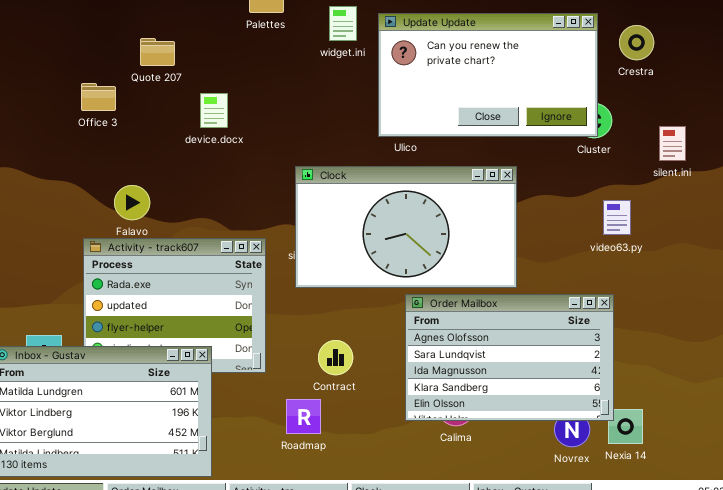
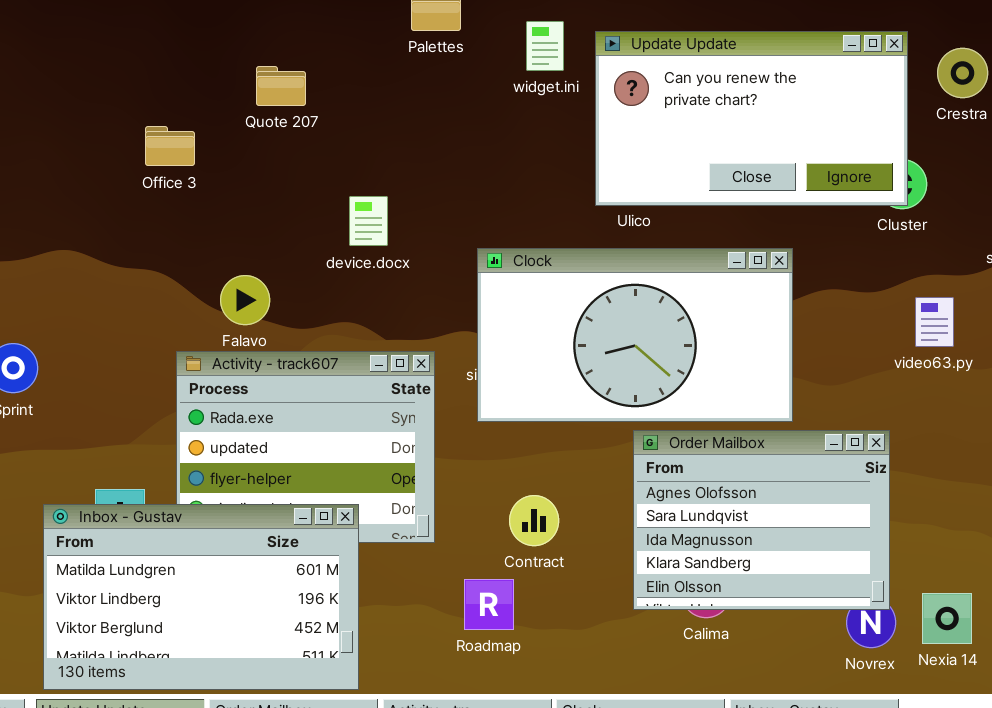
Office 3: [81,83,116,111] -> [145,126,195,166], moved
device.docx: [200,93,228,128] -> [349,196,388,246], moved
Order Mailbox: [405,294,614,421] -> [633,430,890,610], resized

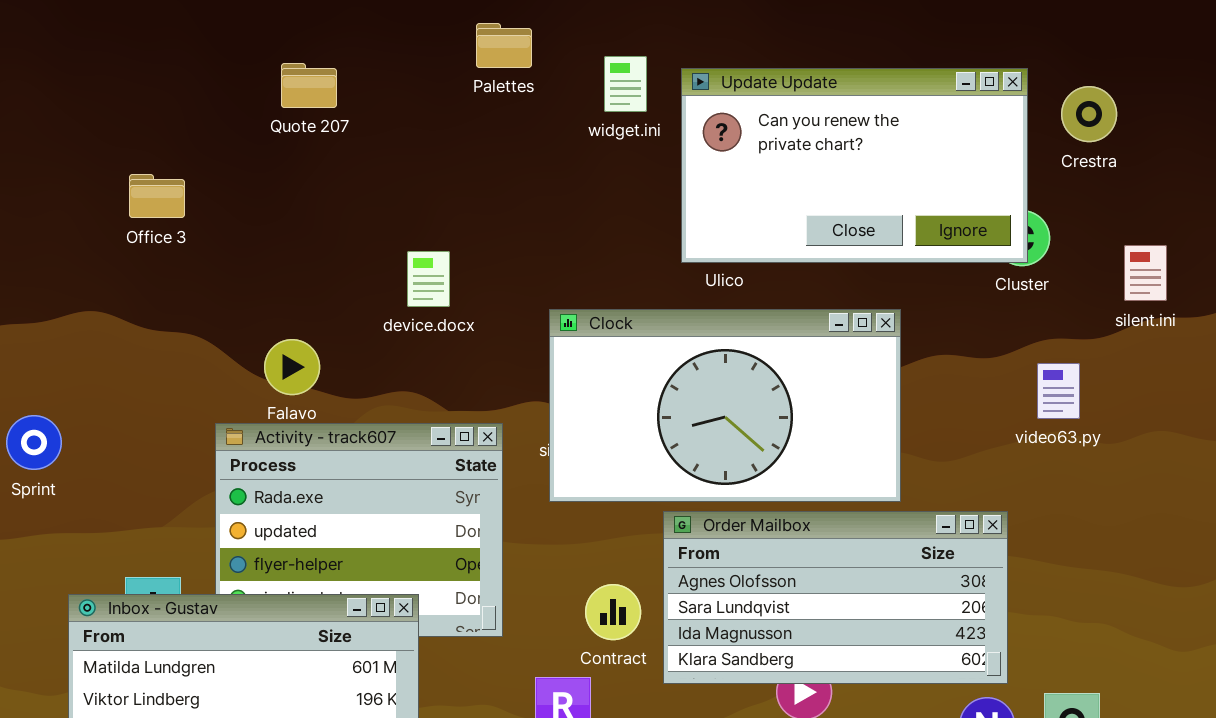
Quote 207: [256,66,306,106] -> [281,63,337,108], moved
Office 3: [145,126,195,166] -> [129,174,185,218], moved
Order Mailbox: [633,430,890,610] -> [663,511,1008,684], resized

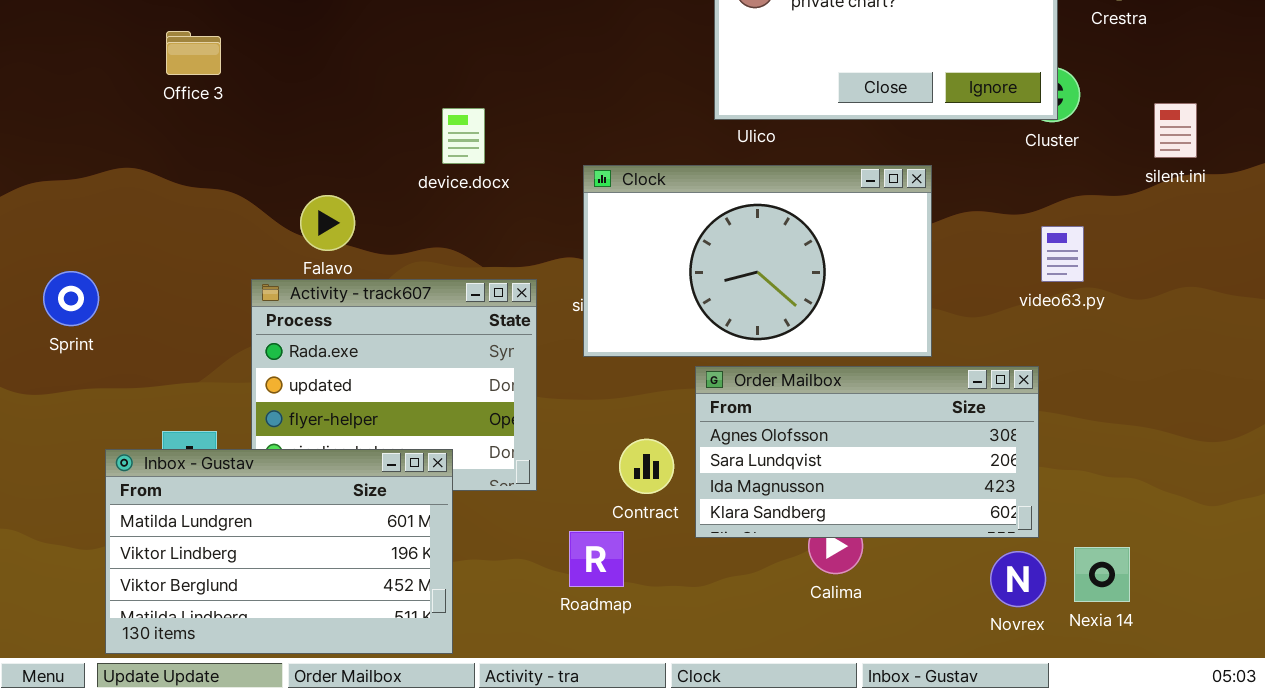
video63.py: [1037,363,1080,419] -> [1041,226,1084,282], moved

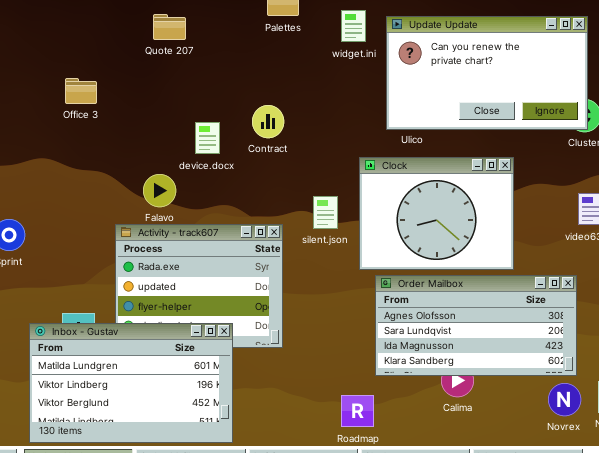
device.docx: [442,108,485,164] -> [195,122,220,154], moved
Clock: [583,165,932,357] -> [359,157,514,270], resized
Contract: [619,439,674,494] -> [252,105,284,138], moved
Roadmap: [569,531,624,587] -> [341,395,374,427], moved

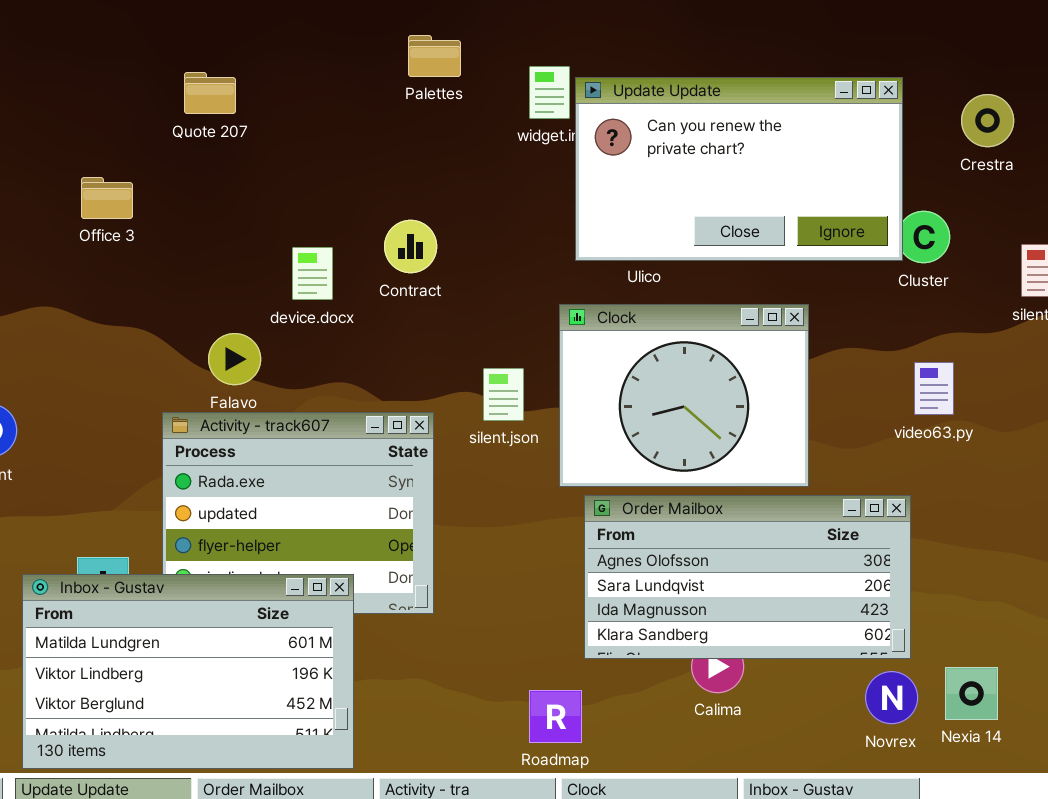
Quote 207: [153,14,186,40] -> [184,72,236,114], moved
Update Update: [386,16,588,130] -> [575,77,903,261], moved

